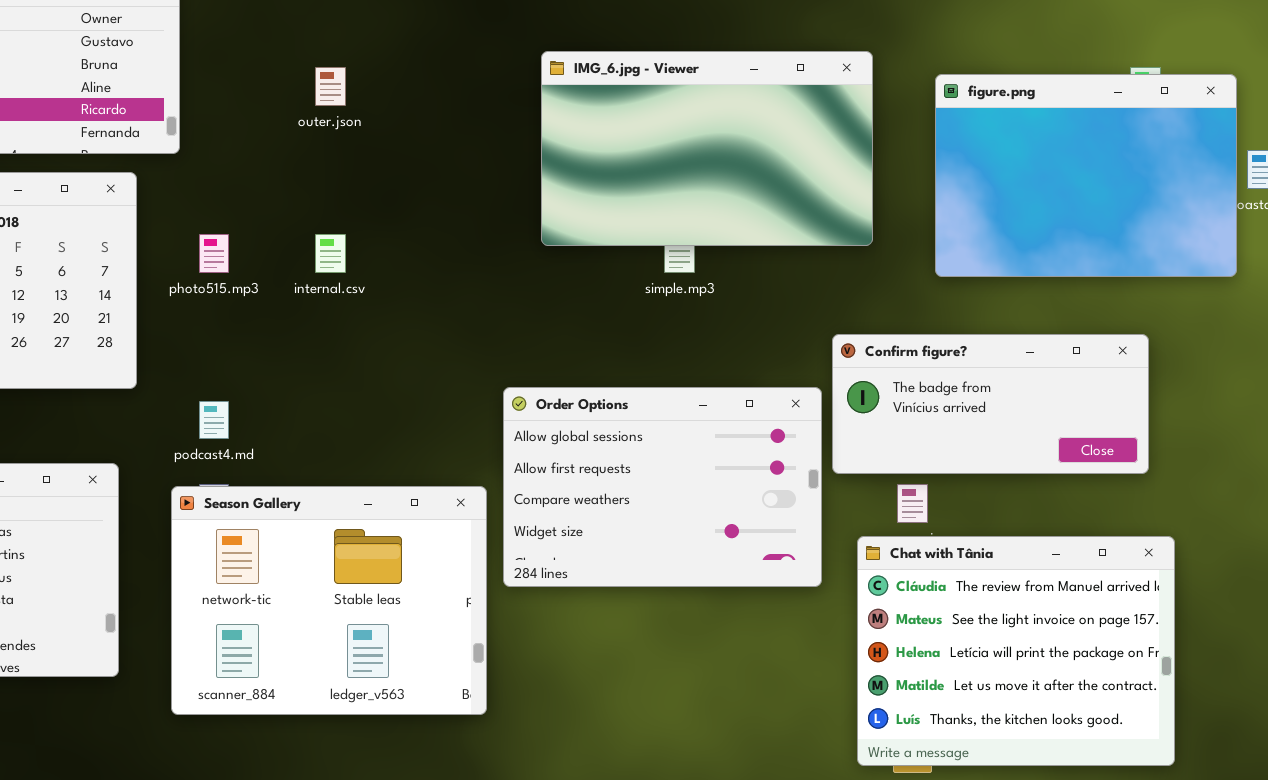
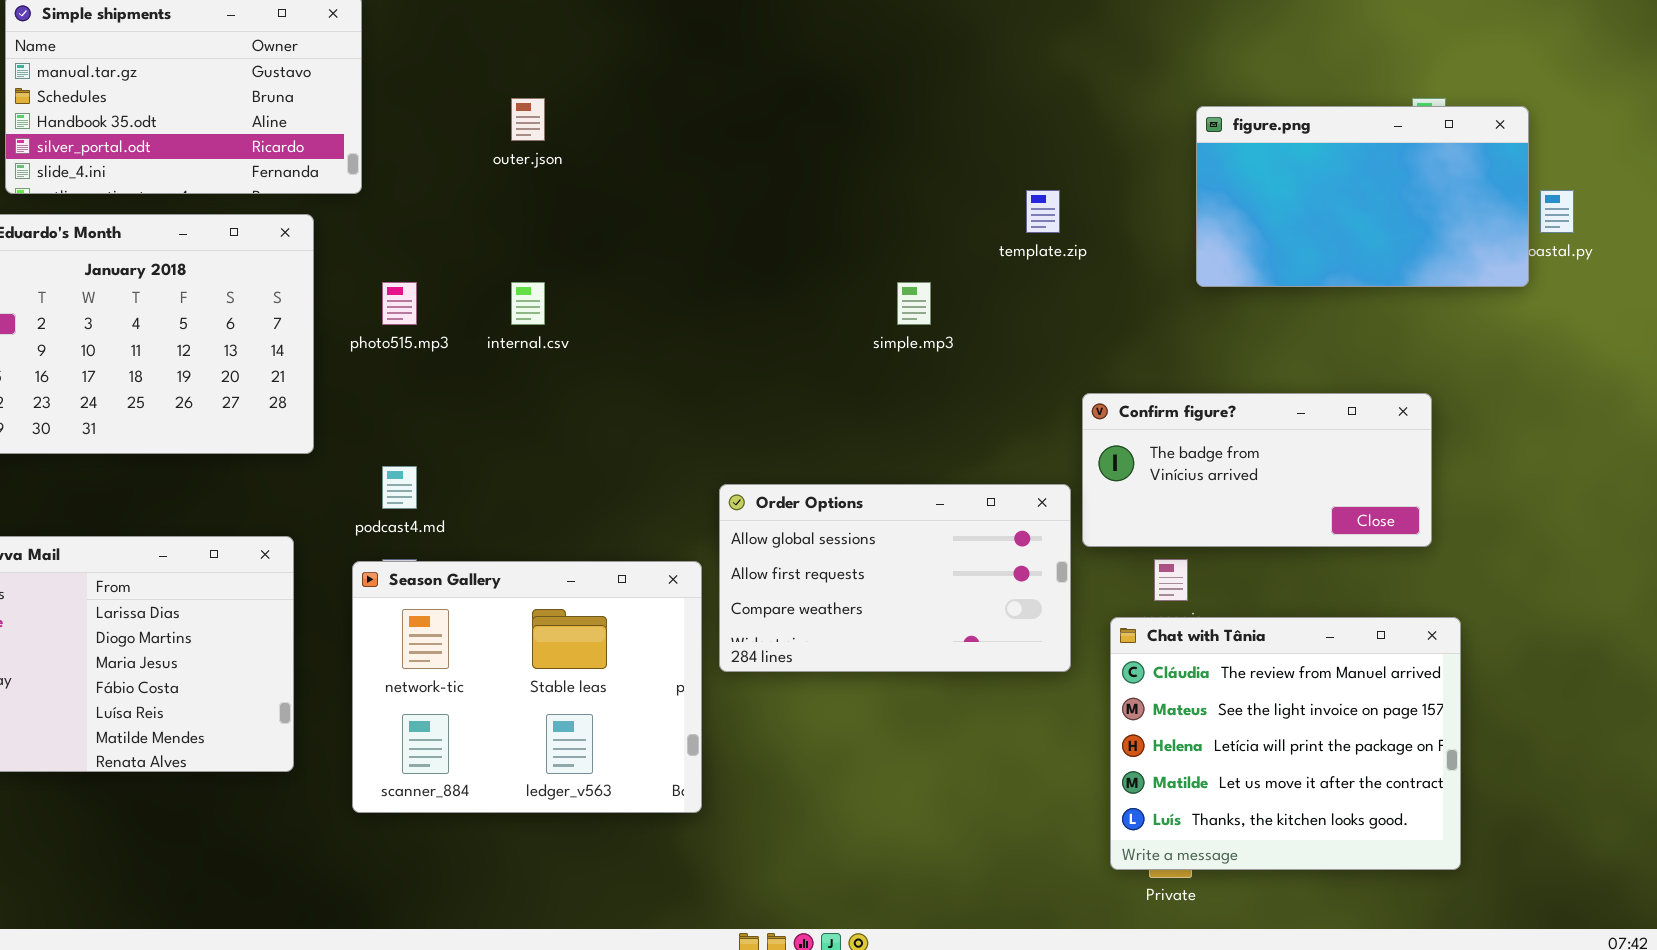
IMG_6.jpg - Viewer: [541,51,873,246] -> none, closed
figure.png: [935,74,1237,277] -> [1196,106,1529,287], resized
Order Options: [503,387,822,587] -> [719,484,1071,672], resized

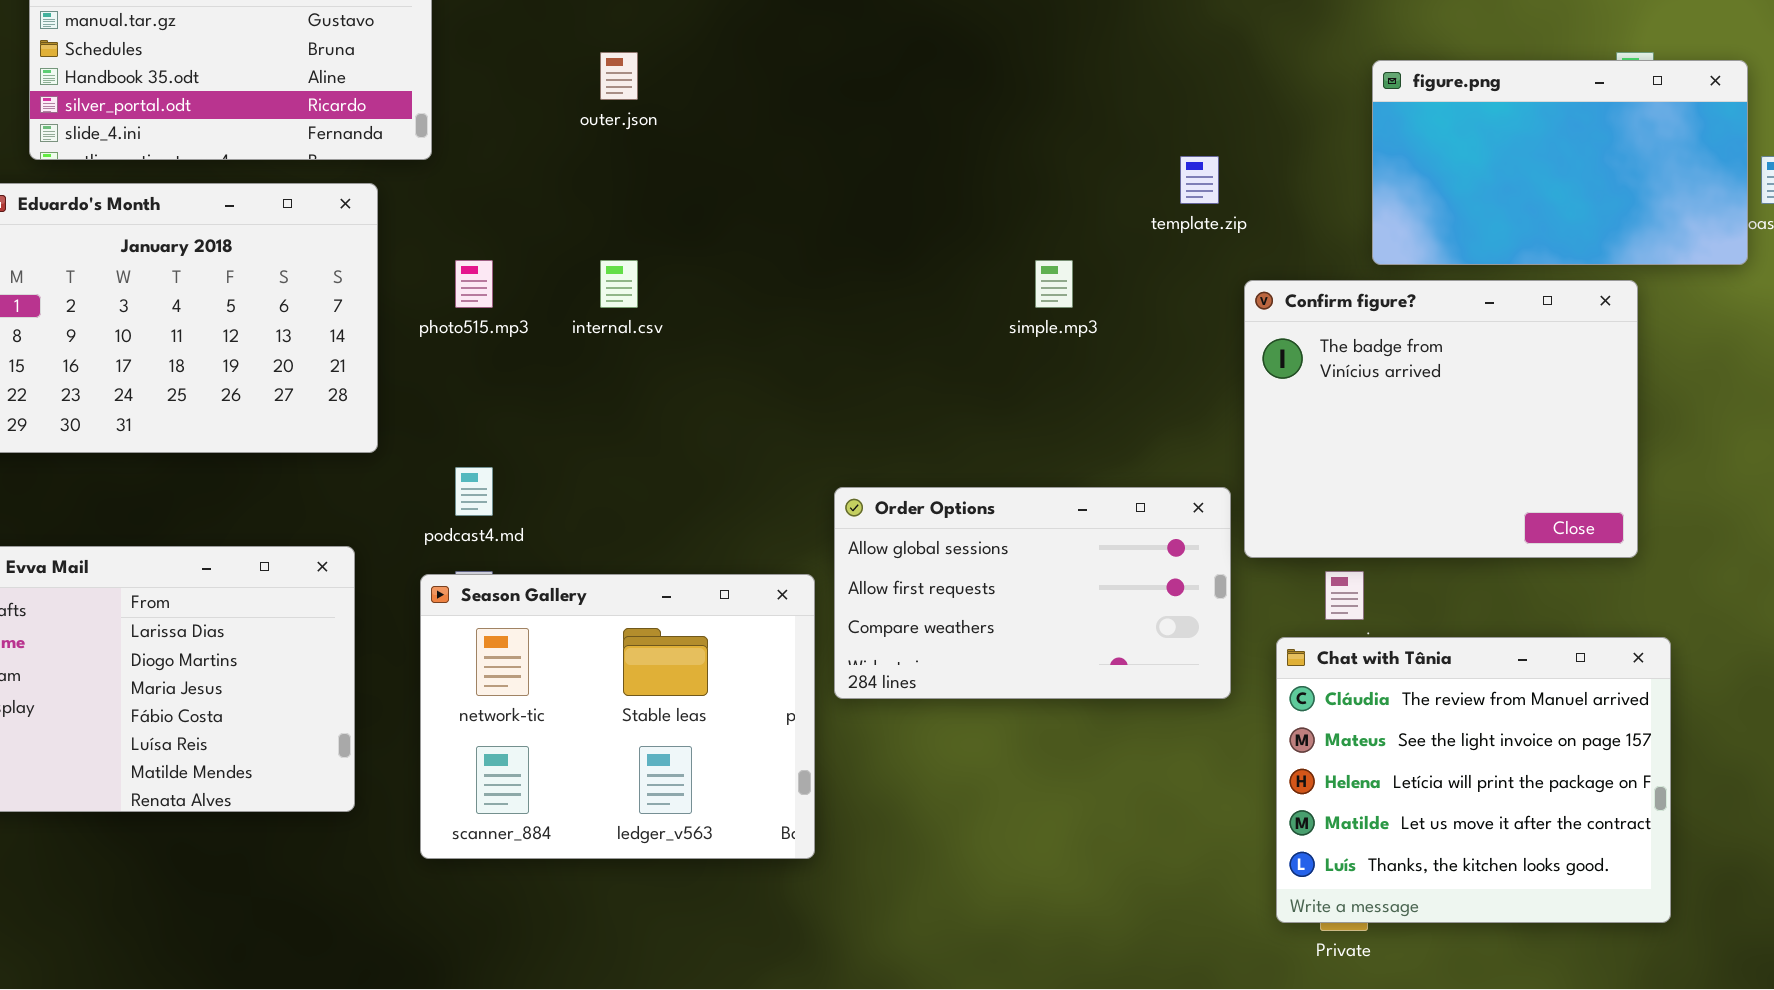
Confirm figure?: [1082,393,1432,547] -> [1244,280,1638,558], resized

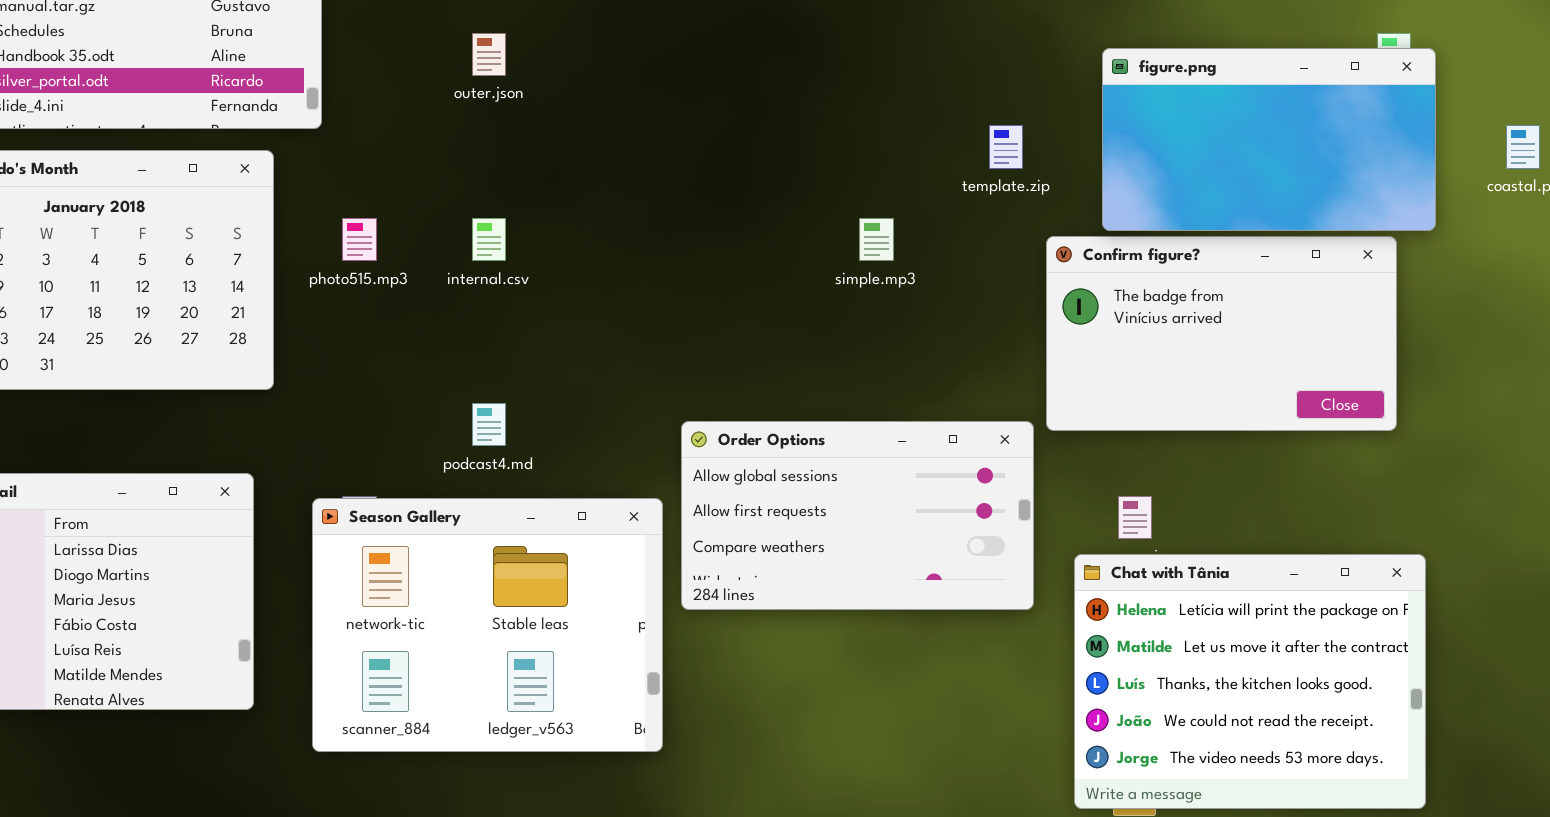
figure.png: [1372,60,1748,265] -> [1102,48,1436,231], moved
Confirm figure?: [1244,280,1638,558] -> [1046,236,1397,431], resized
podcast4.md: [455,467,493,516] -> [472,403,506,446], moved
Chat with Tânia: [1276,637,1671,923] -> [1074,554,1426,809], scrolled down 2 rows

